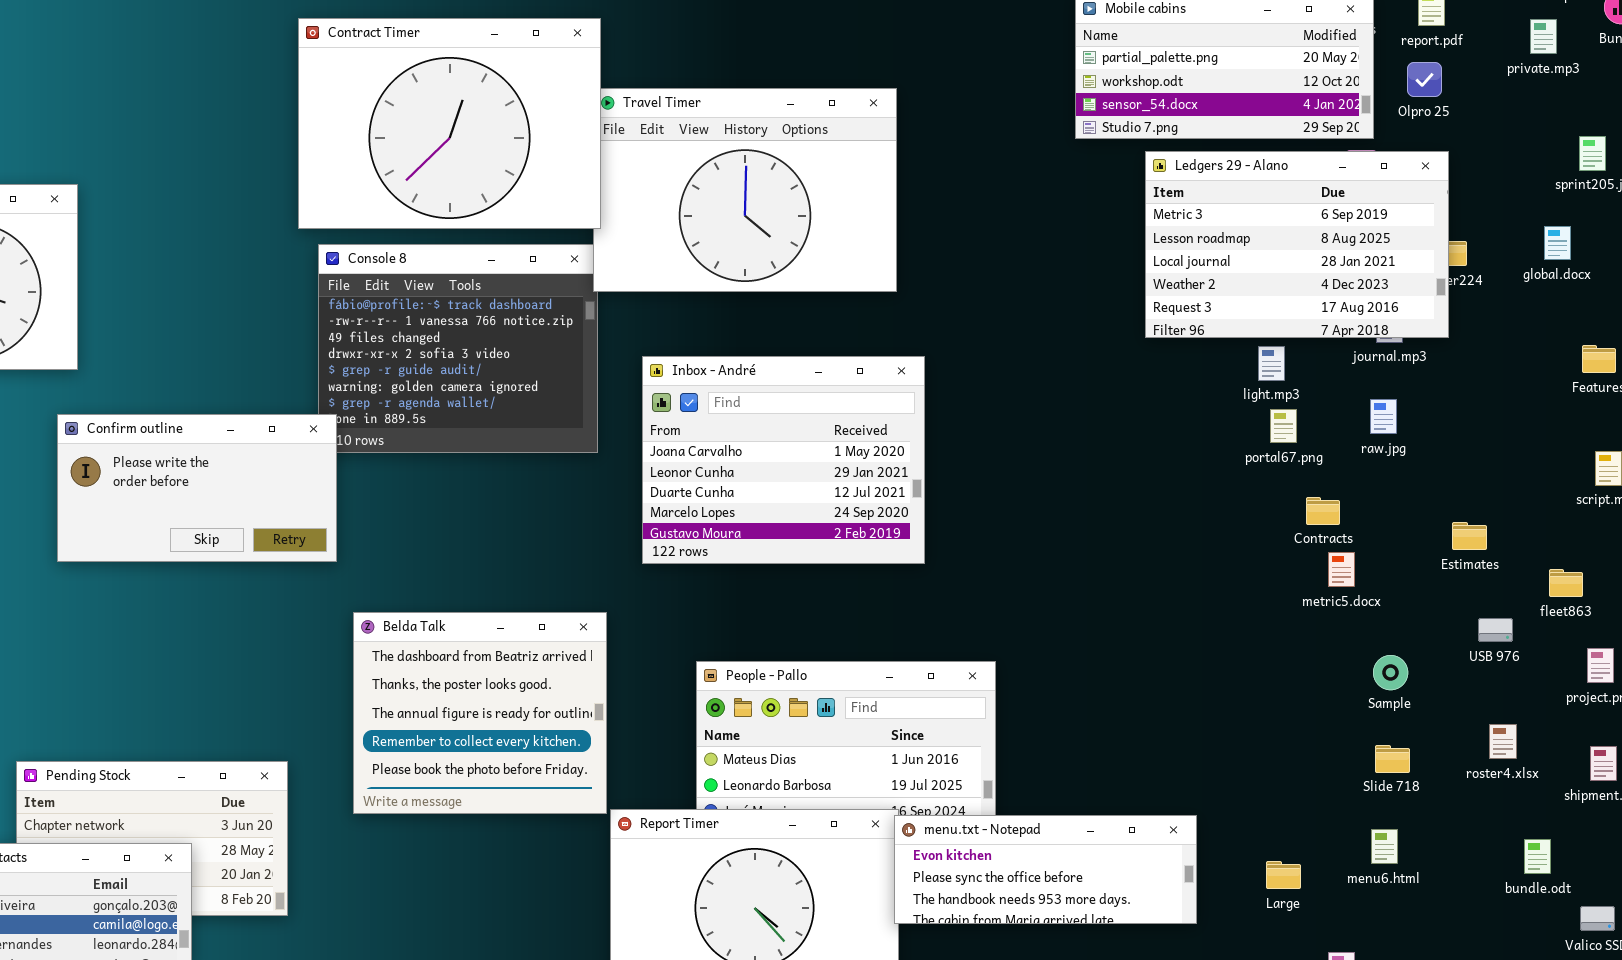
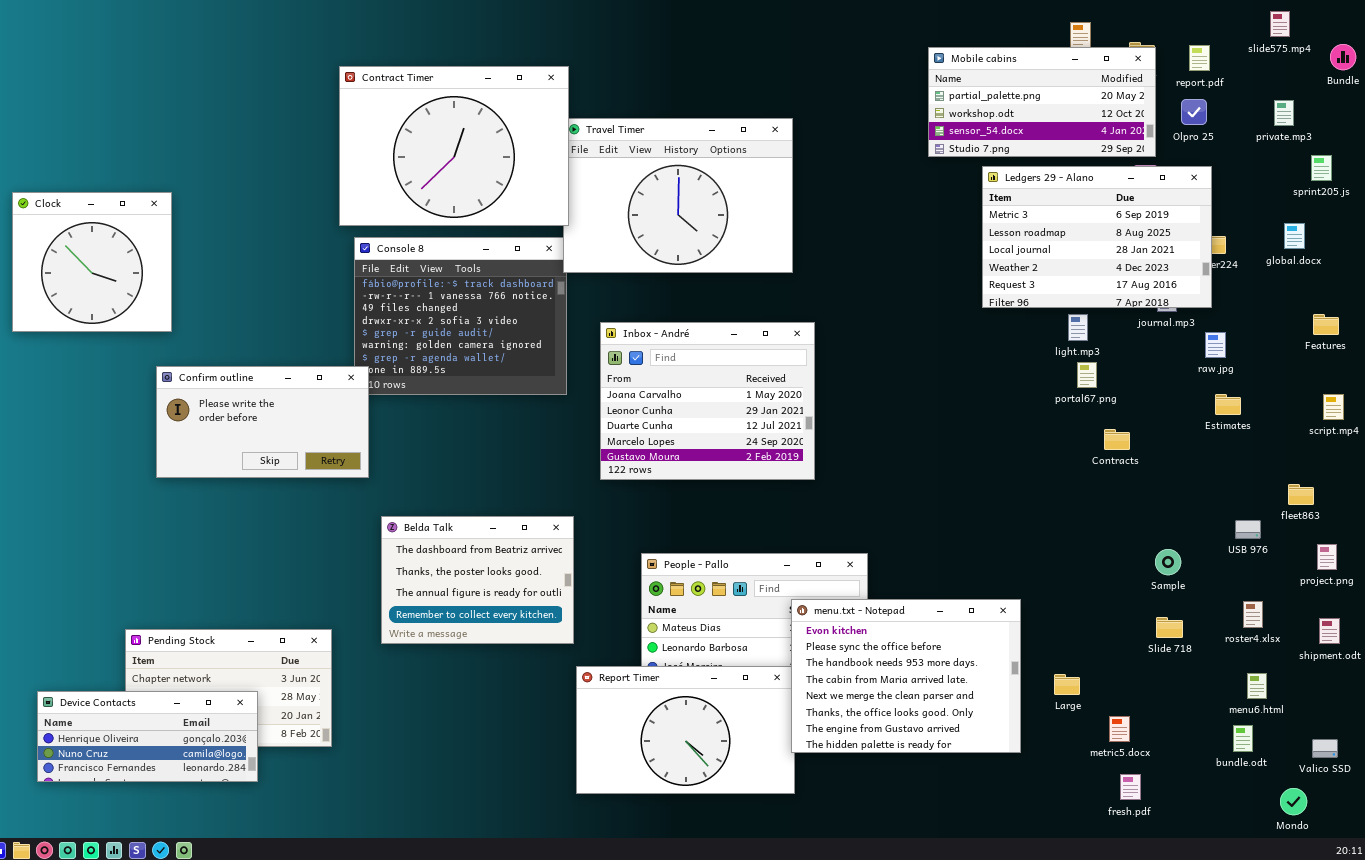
private.mp3: [1530,19,1557,54] -> [1274,100,1294,126], moved
raw.jpg: [1370,399,1397,434] -> [1205,332,1226,358], moved
Estimates: [1452,522,1487,550] -> [1215,394,1241,415], moved
metric5.docx: [1328,552,1355,587] -> [1109,716,1130,742], moved
Belda Talk: [353,612,607,814] -> [381,516,574,644], resized
menu.txt - Notepad: [894,815,1197,924] -> [791,599,1021,753], resized
menu6.html: [1371,829,1398,864] -> [1247,673,1267,699], moved
bundle.odt: [1524,839,1551,874] -> [1233,725,1253,752], moved
Large: [1266,861,1301,889] -> [1054,674,1080,695], moved

